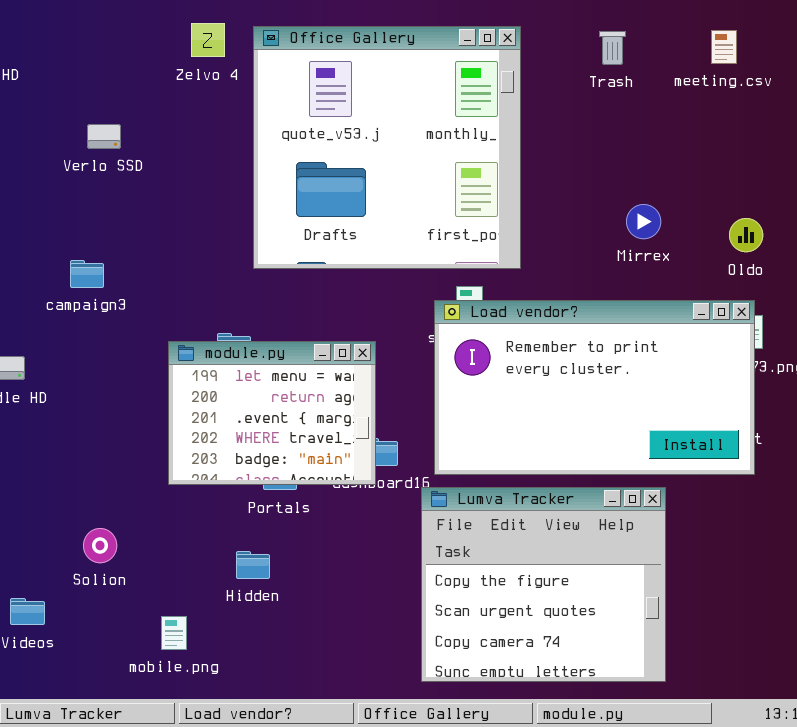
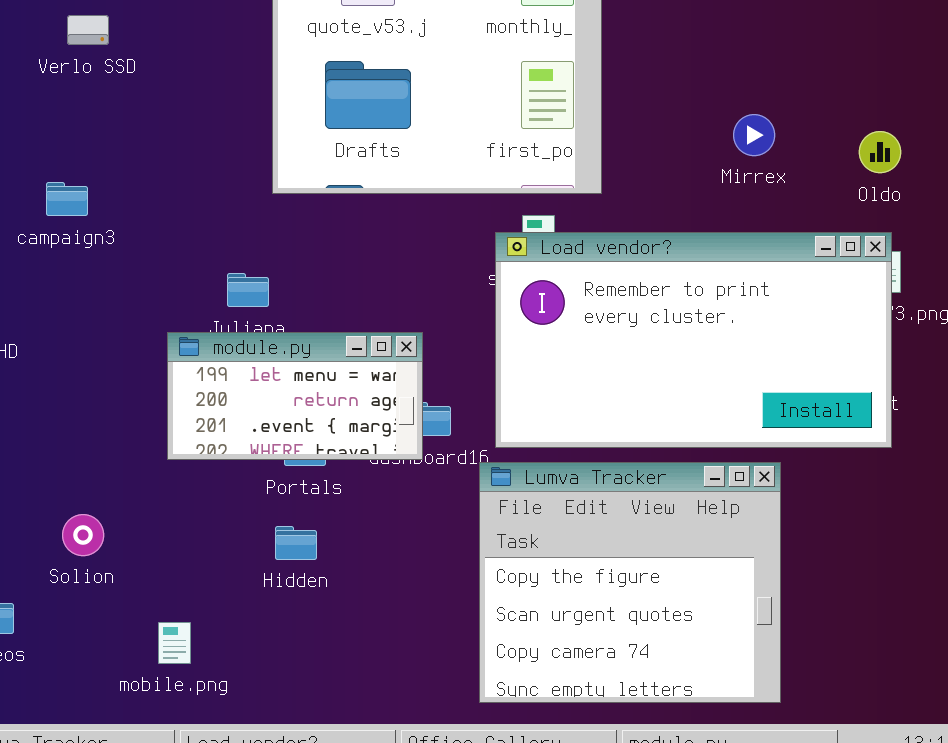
module.py: [168,341,376,485] -> [167,332,423,460], resized
Hidden: [236,551,270,579] -> [275,526,317,560], moved

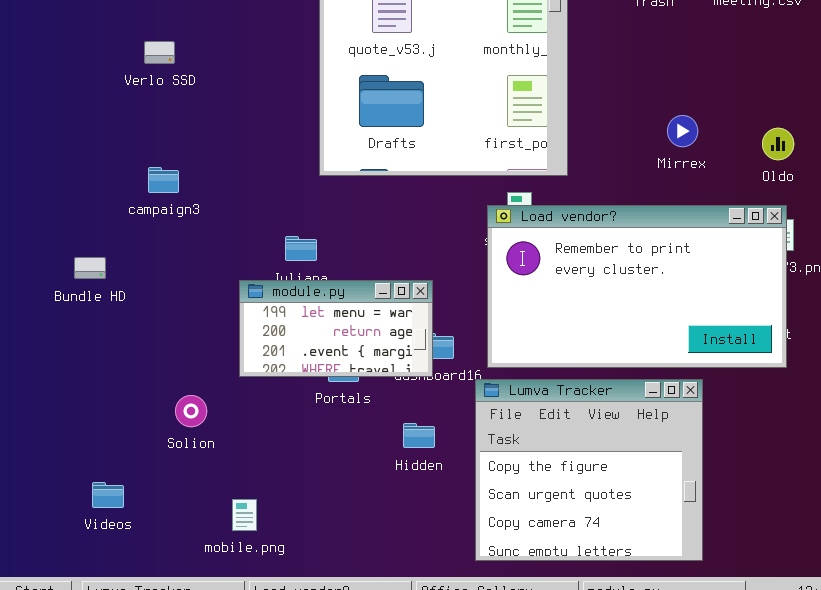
Verlo SSD: [67,15,109,45] -> [144,41,175,64], moved
Solion: [62,514,104,556] -> [175,395,207,427], moved
Hidden: [275,526,317,560] -> [403,423,435,448], moved

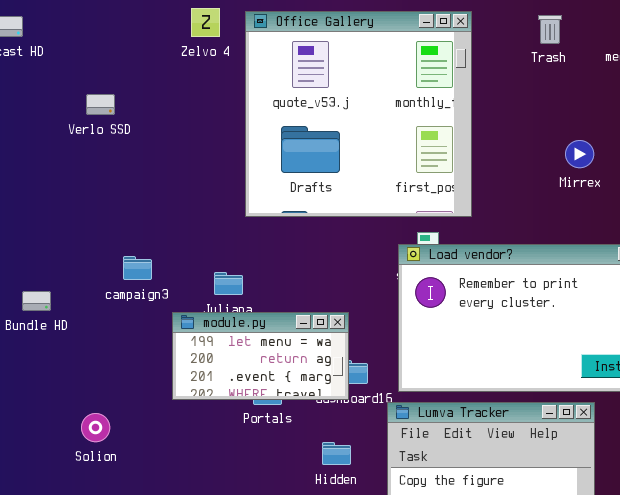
Mirrex: [667,115,698,147] -> [565,140,594,168], moved
campaign3: [148,167,179,193] -> [123,256,152,280], moved
Solion: [175,395,207,427] -> [81,413,110,442], moved

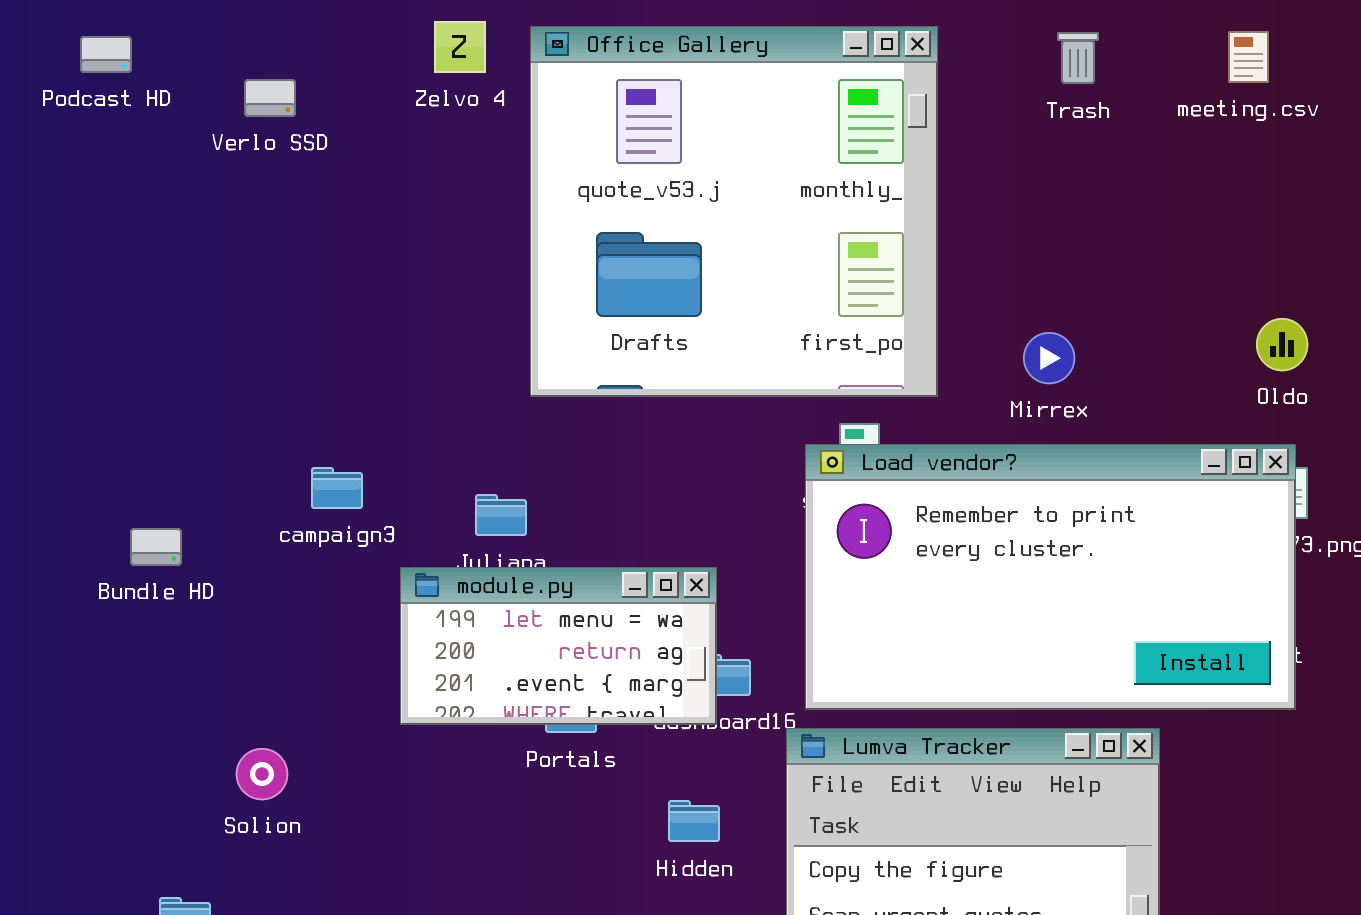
Verlo SSD: [86,94,115,115] -> [244,79,296,117], moved
Mirrex: [565,140,594,168] -> [1023,332,1075,384], moved

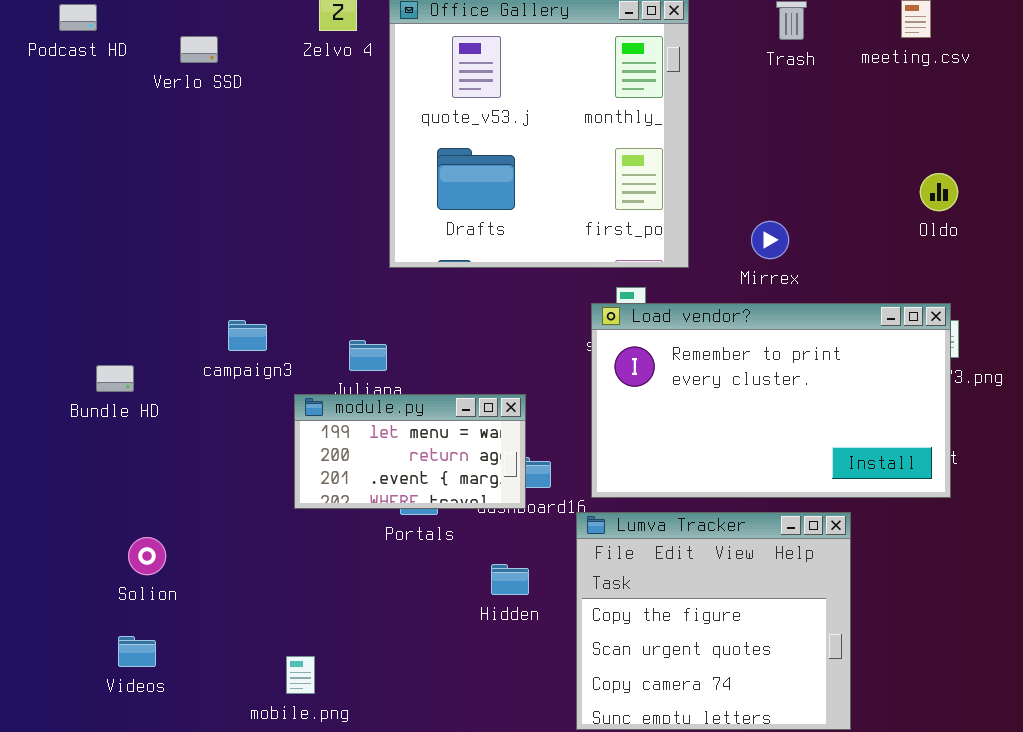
Oldo: [1256,318,1308,371] -> [920,173,958,211], moved
Solion: [236,748,288,800] -> [128,537,166,575], moved

